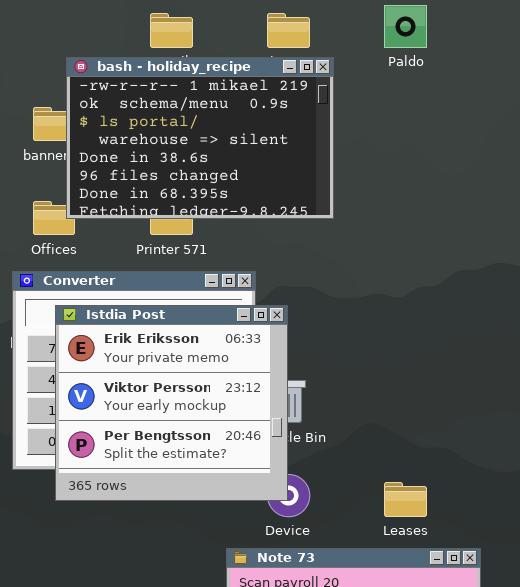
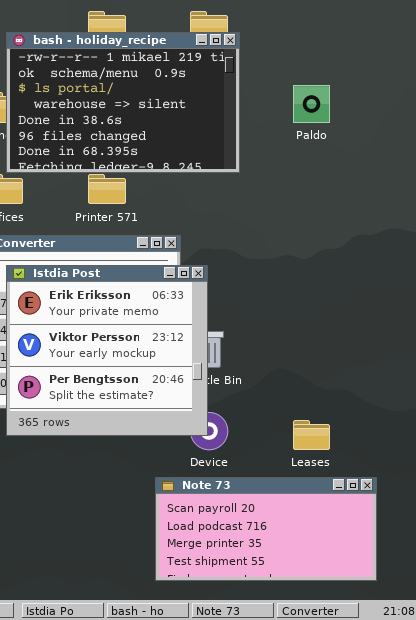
Paldo: [384,5,427,48] -> [293,85,330,123], moved
bash - holiday_recipe: [66,57,334,219] -> [6,32,240,173], moved

